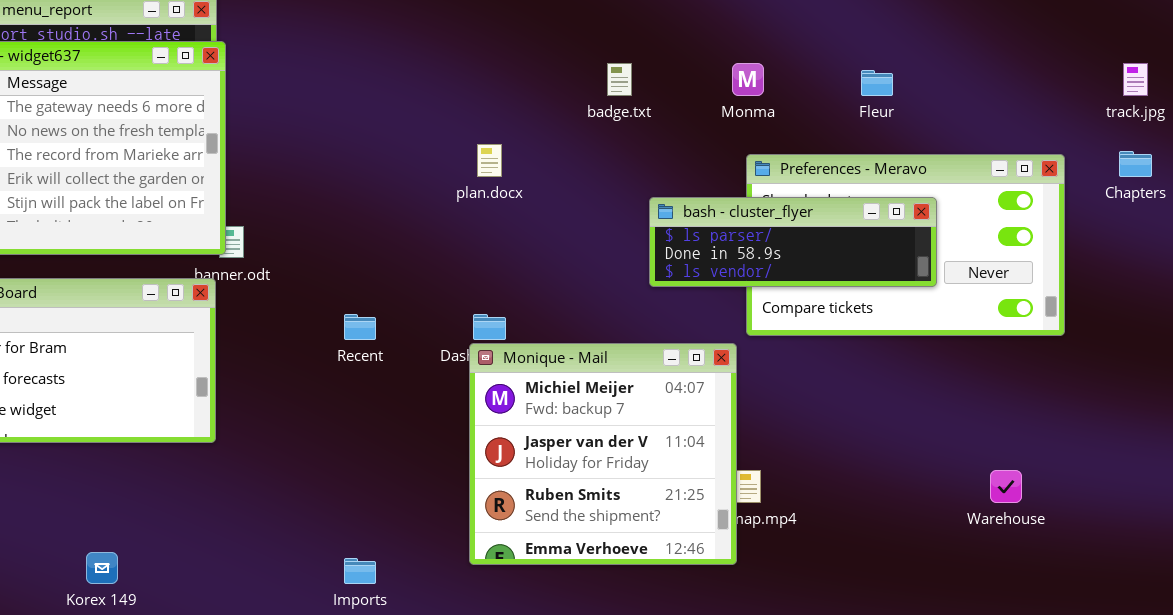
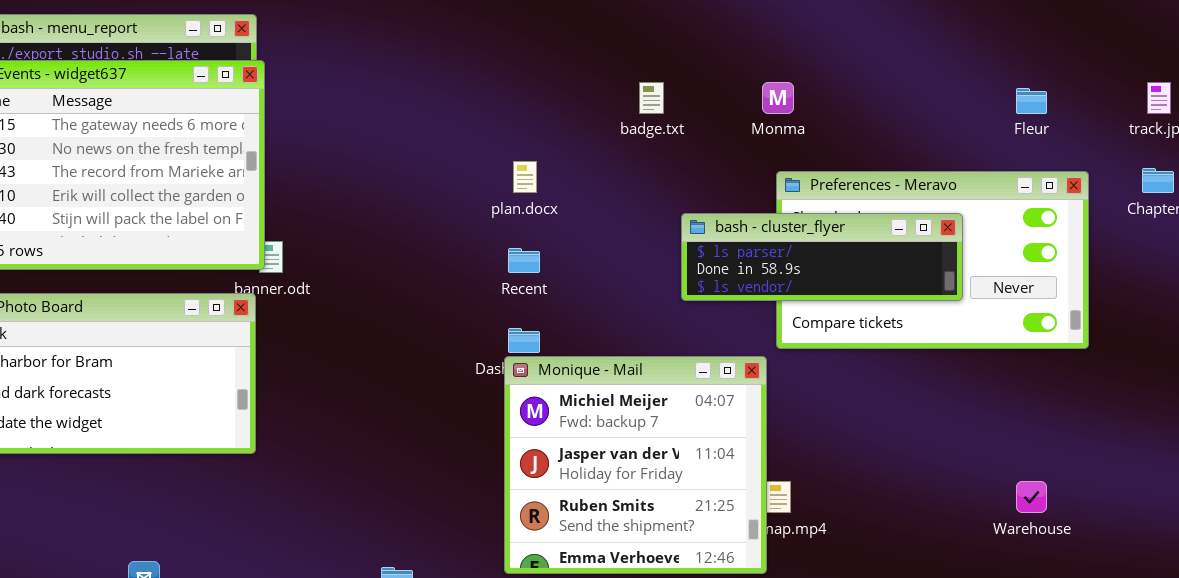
Fleur: [861,70,893,96] -> [1016,88,1047,114], moved
Recent: [344,314,376,340] -> [508,248,540,273], moved

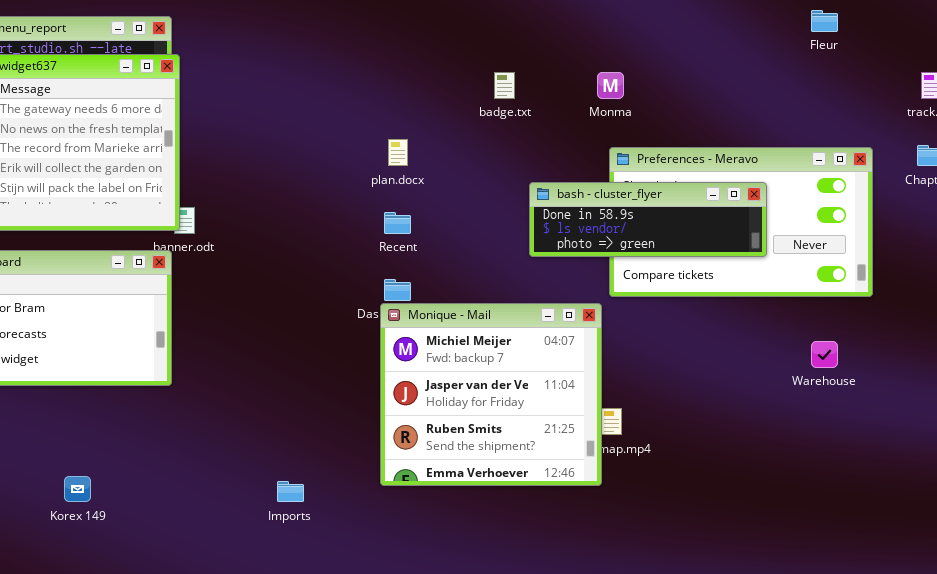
Fleur: [1016,88,1047,114] -> [811,10,838,32], moved
bash - cluster_flyer: [681,213,963,301] -> [529,182,767,257], scrolled down 1 row
Warehouse: [1016,481,1047,513] -> [811,341,838,368], moved

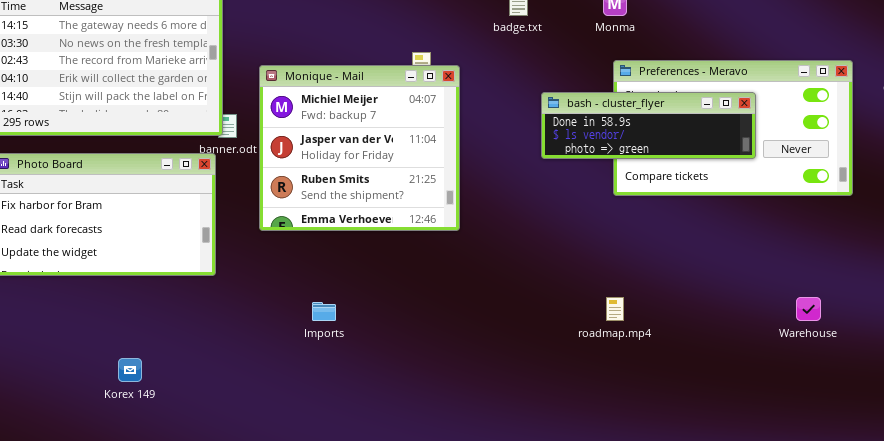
Monique - Mail: [380,303,602,486] -> [259,65,460,231], moved
Warehouse: [811,341,838,368] -> [796,297,821,321], moved
Imports: [277,481,304,502] -> [312,302,336,321], moved

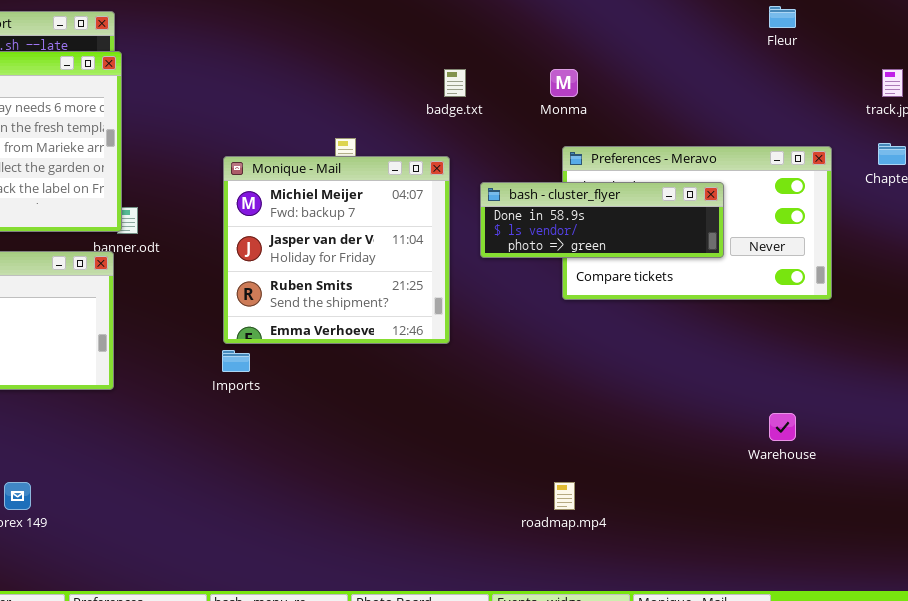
Monique - Mail: [259,65,460,231] -> [223,156,450,344], moved
roadmap.mp4: [606,297,624,321] -> [554,482,575,510], moved
Imports: [312,302,336,321] -> [222,350,250,372], moved

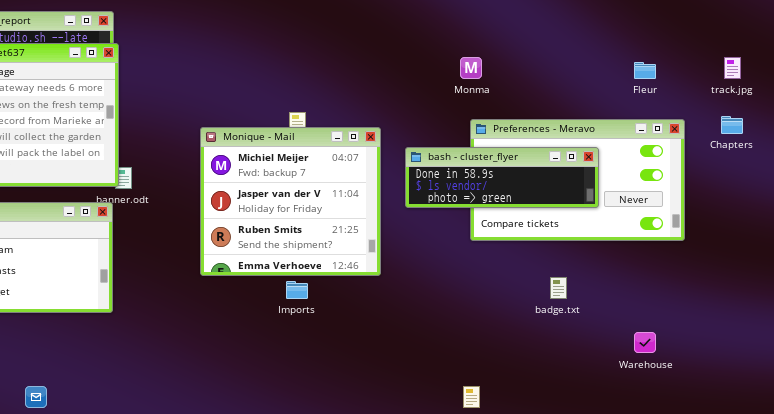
Fleur: [769,6,796,28] -> [634,62,656,79], moved
badge.txt: [444,69,466,97] -> [550,277,567,299], moved
Imports: [222,350,250,372] -> [286,281,308,299], moved

